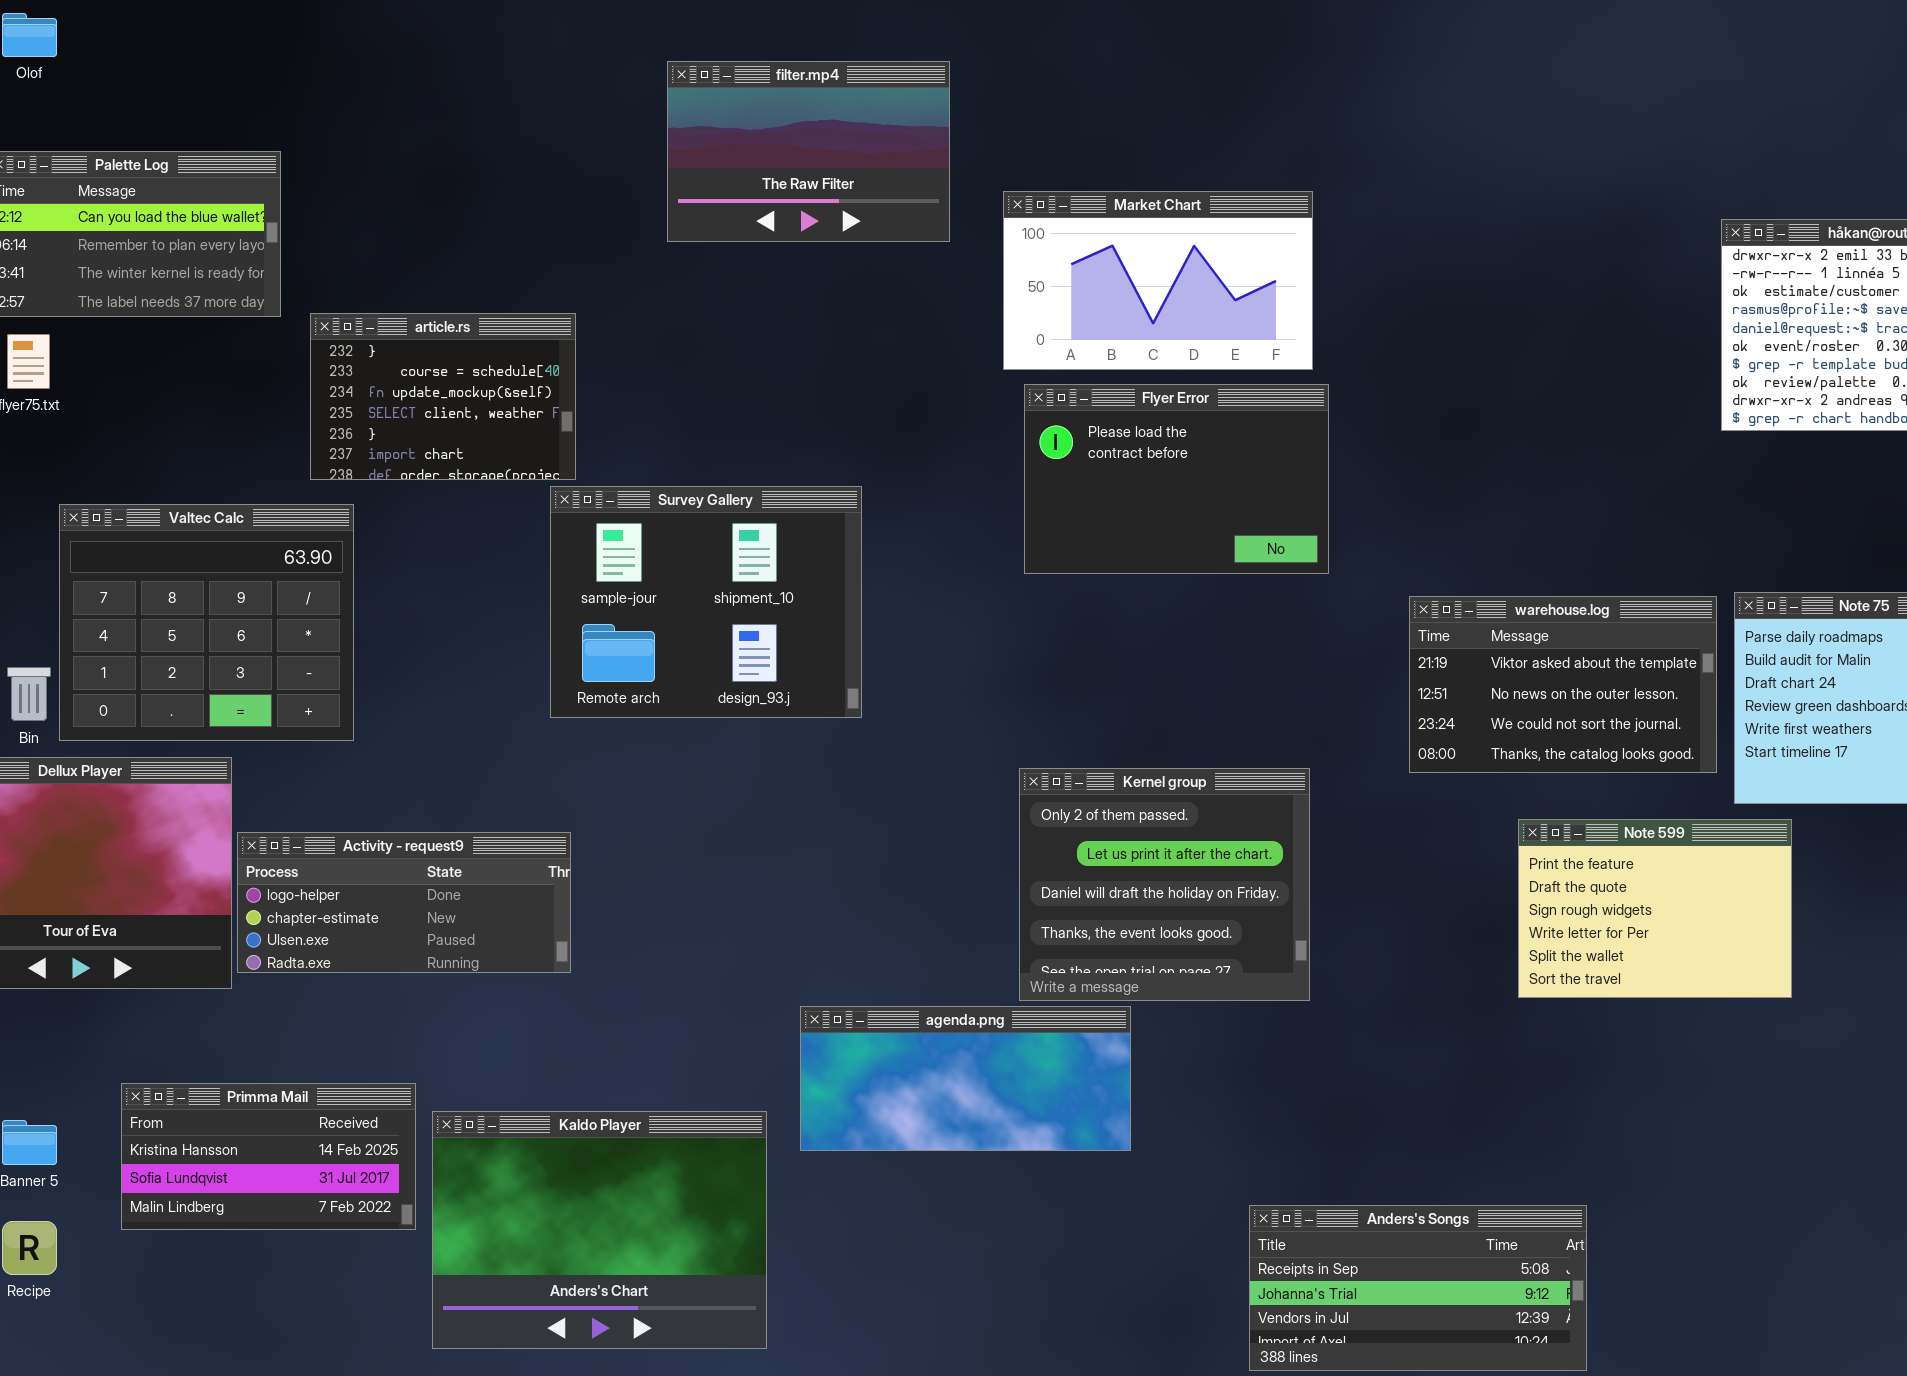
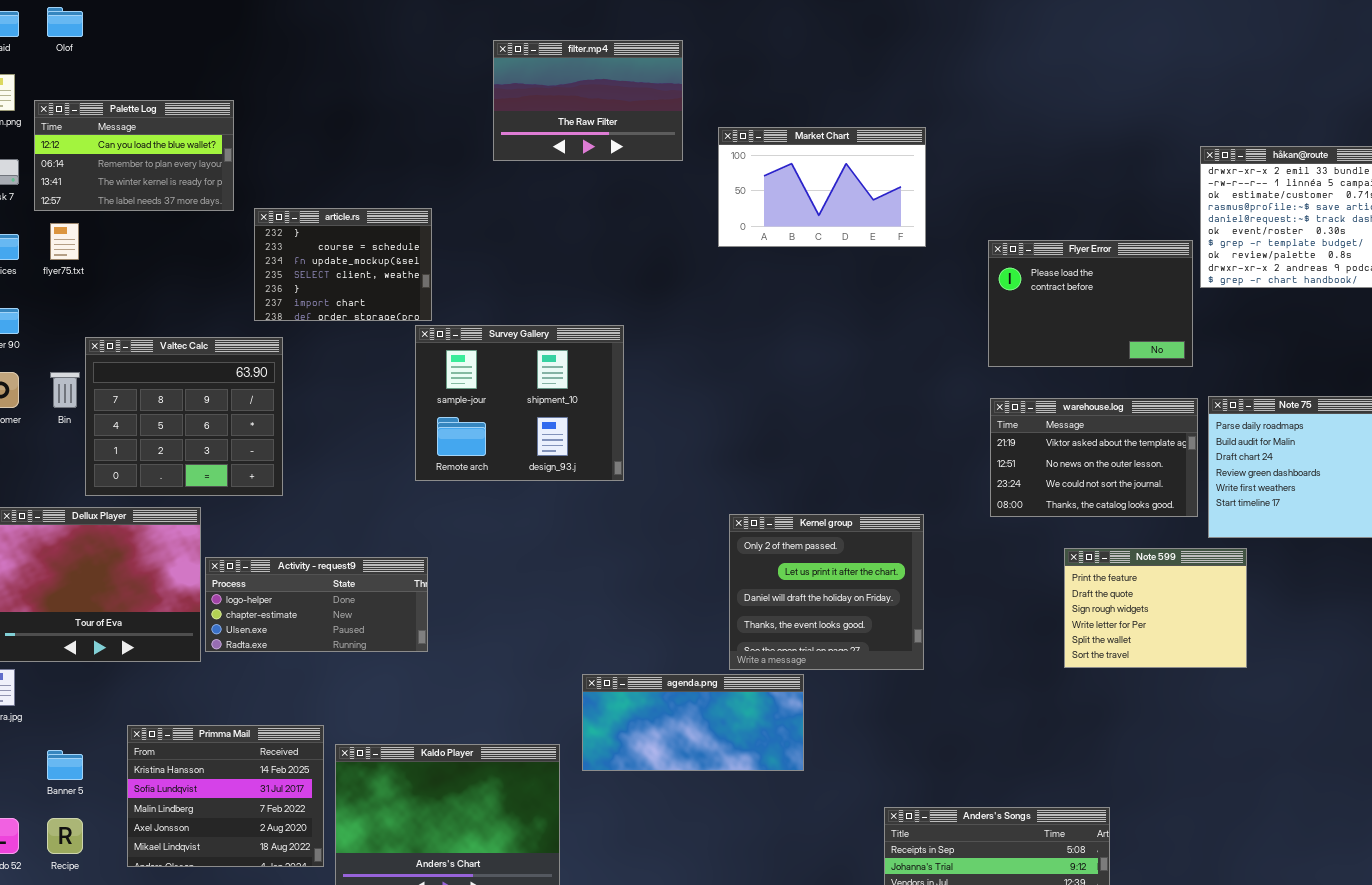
Flyer Error: [1024,384,1329,574] -> [988,240,1193,367], moved
Bin: [7,667,51,721] -> [50,372,80,408], moved
Primma Mail: [121,1083,416,1230] -> [127,725,324,867], resized

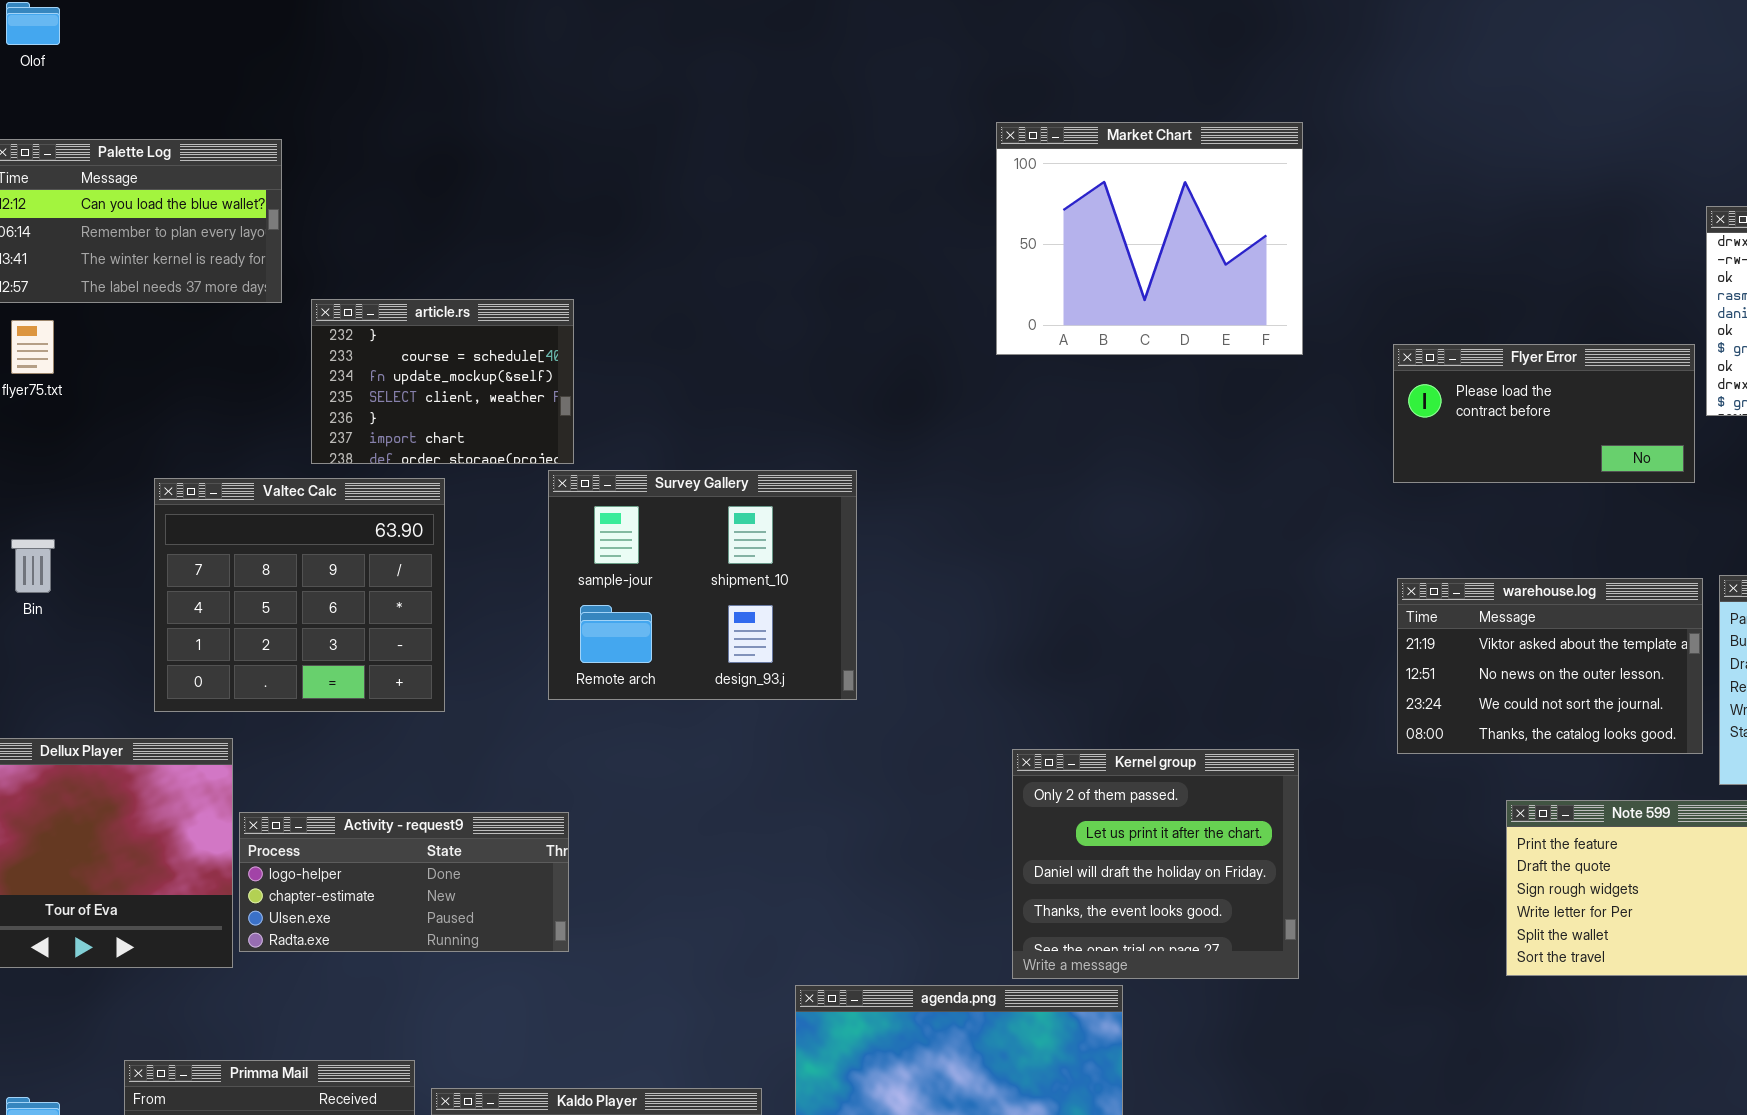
filter.mp4: [493,40,683,161] -> none, closed
Market Chart: [718,127,926,247] -> [996,122,1303,355], resized
Flyer Error: [988,240,1193,367] -> [1393,344,1695,483], resized
Valtec Calc: [85,337,283,496] -> [154,478,445,712], moved

